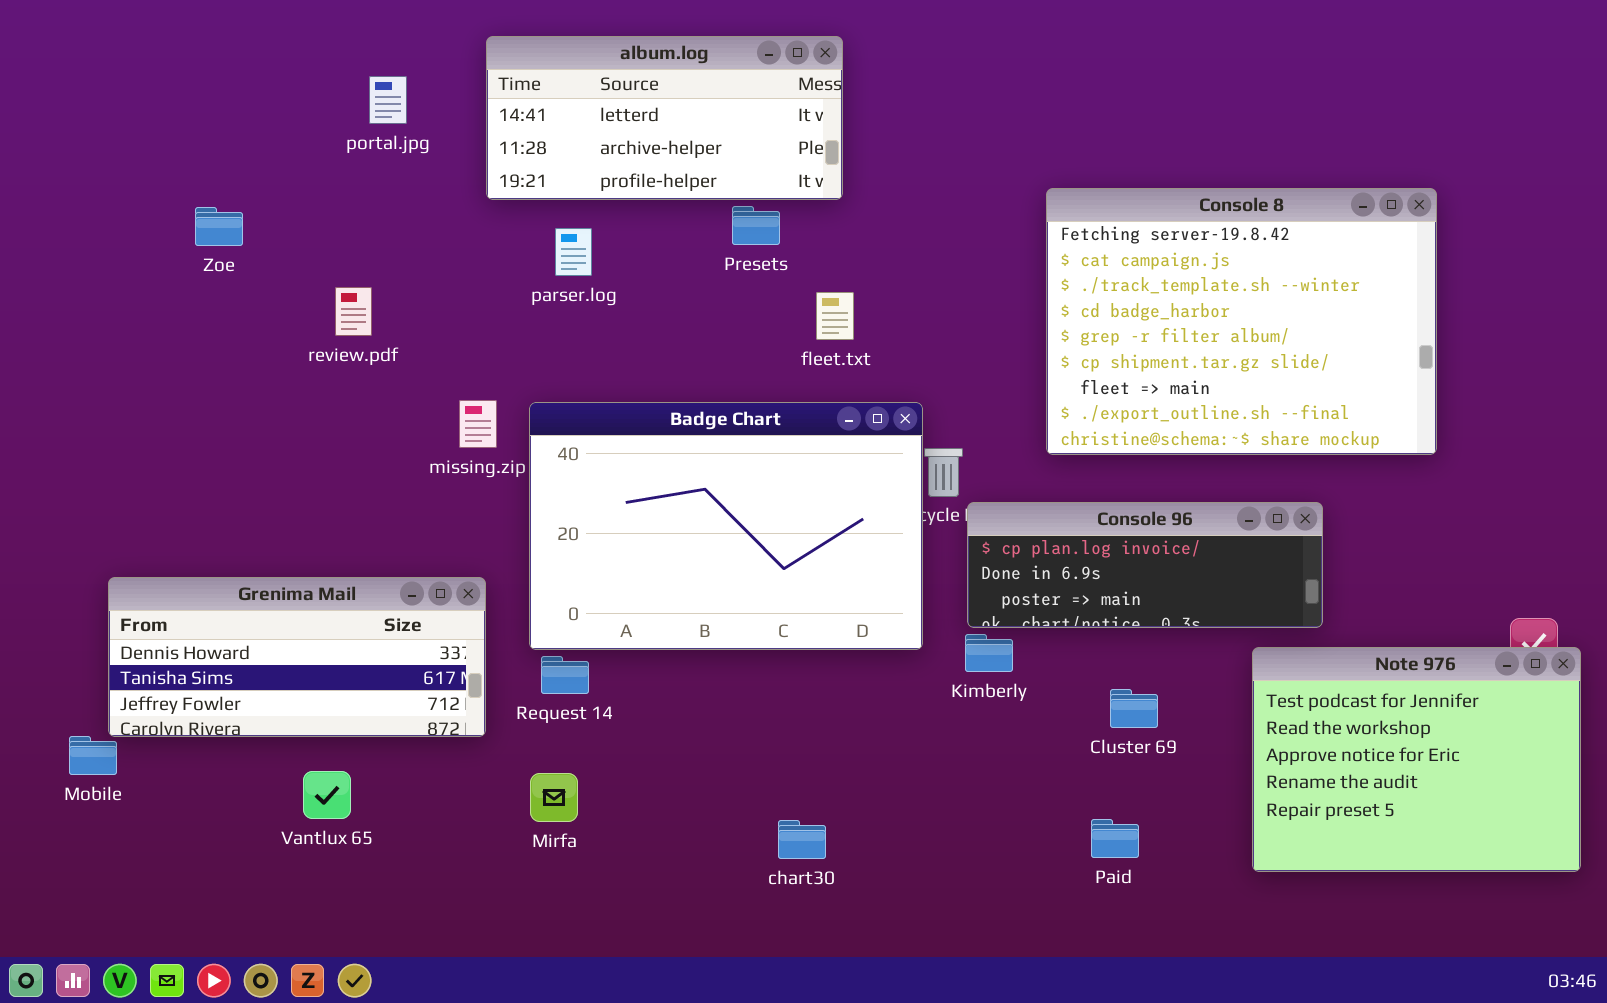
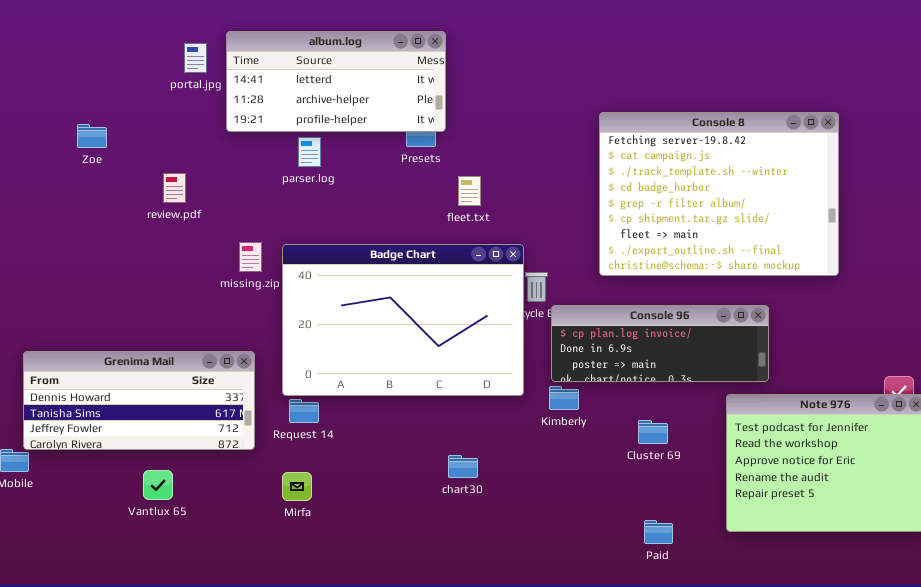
album.log: [486,36,843,200] -> [226,31,446,132], moved
Paid: [1091,819,1139,858] -> [644,520,673,544], moved
chart30: [778,820,826,859] -> [448,455,478,478], moved

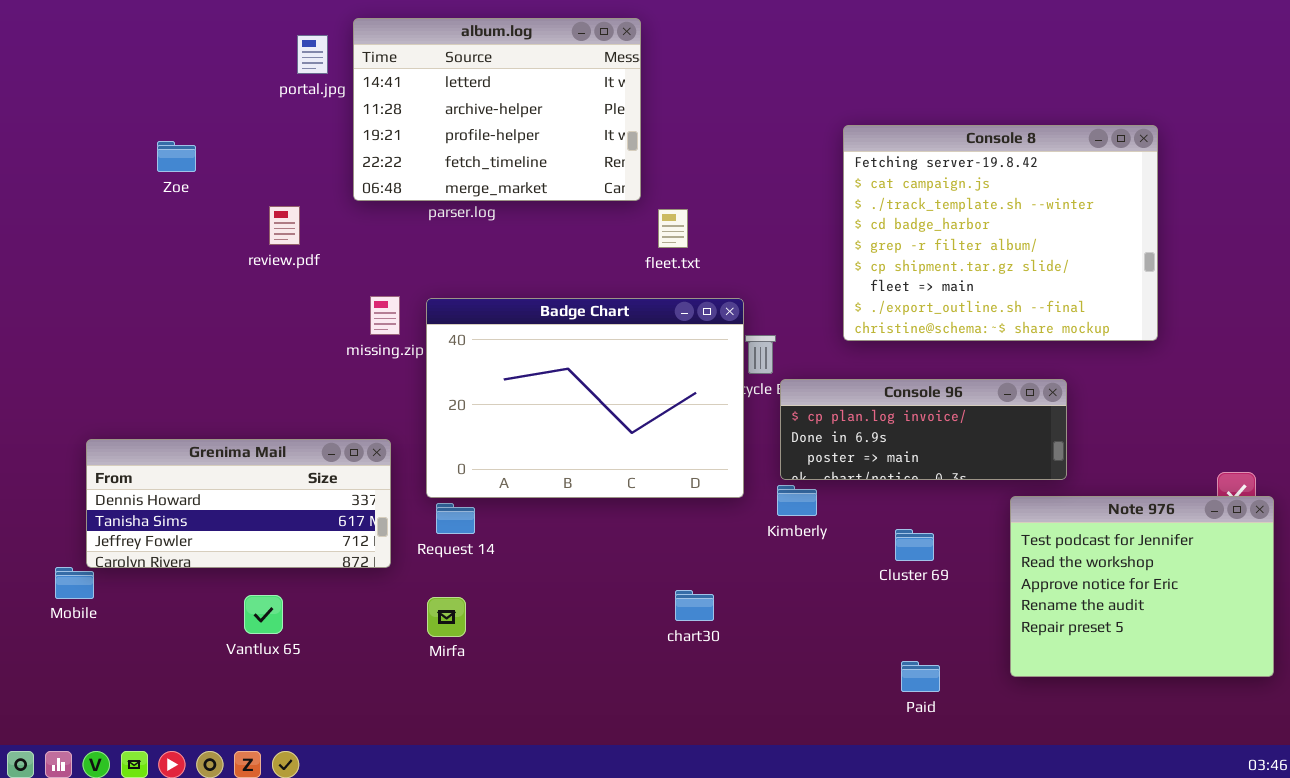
album.log: [226,31,446,132] -> [353,18,641,201], resized
chart30: [448,455,478,478] -> [675,590,714,621], moved

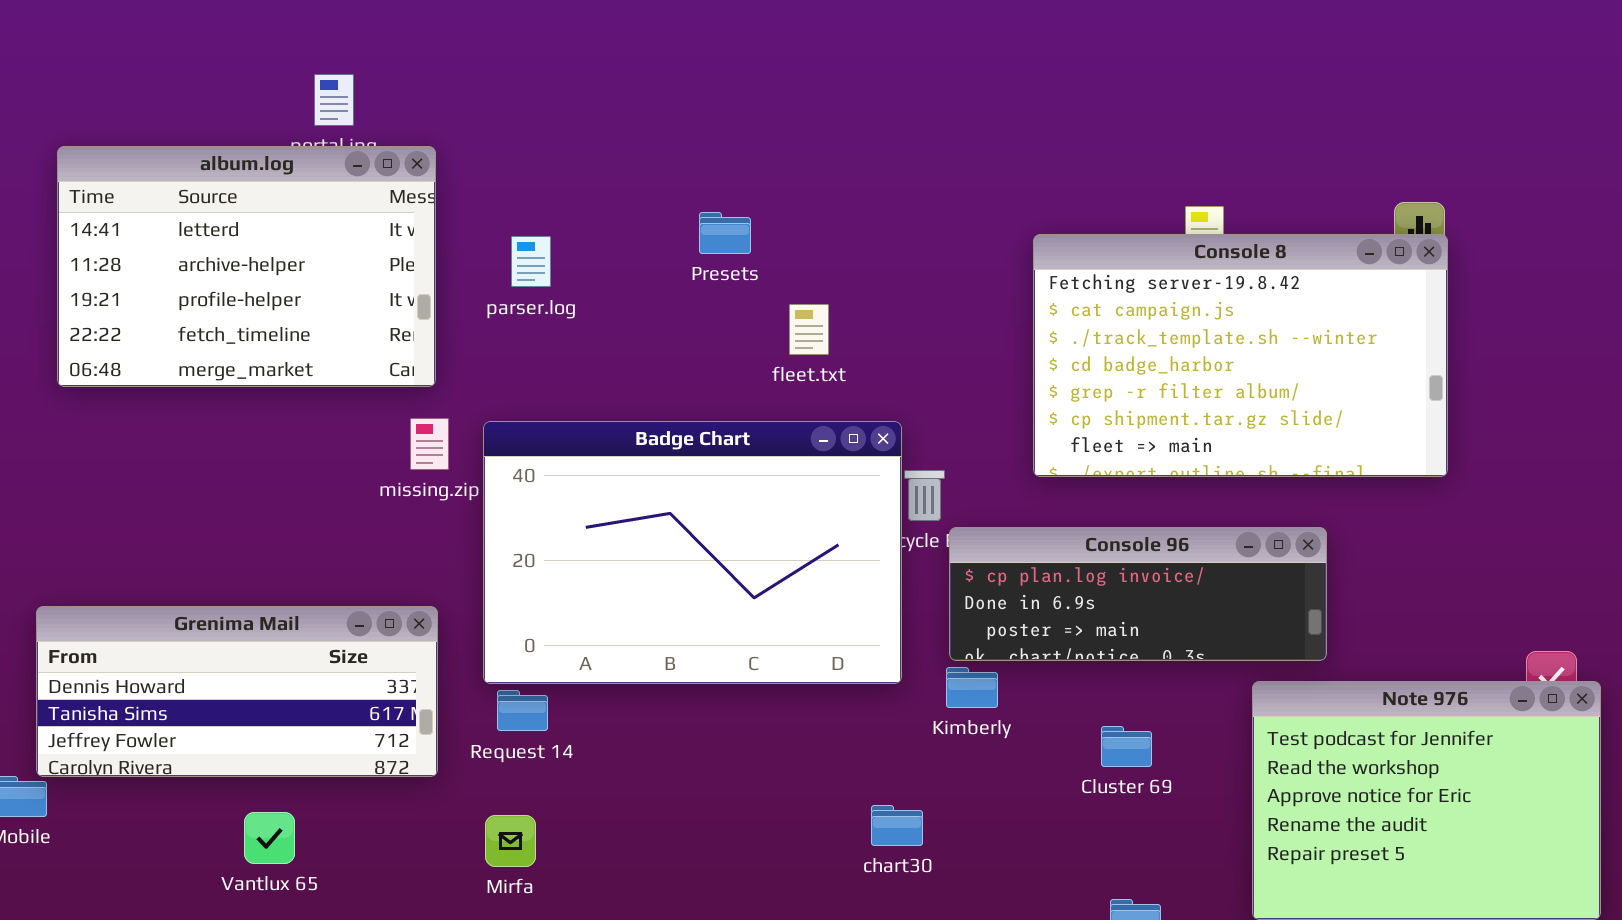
album.log: [353,18,641,201] -> [57,146,436,387], moved
Console 8: [843,125,1158,341] -> [1033,234,1448,477], resized
chart30: [675,590,714,621] -> [871,805,923,846], moved

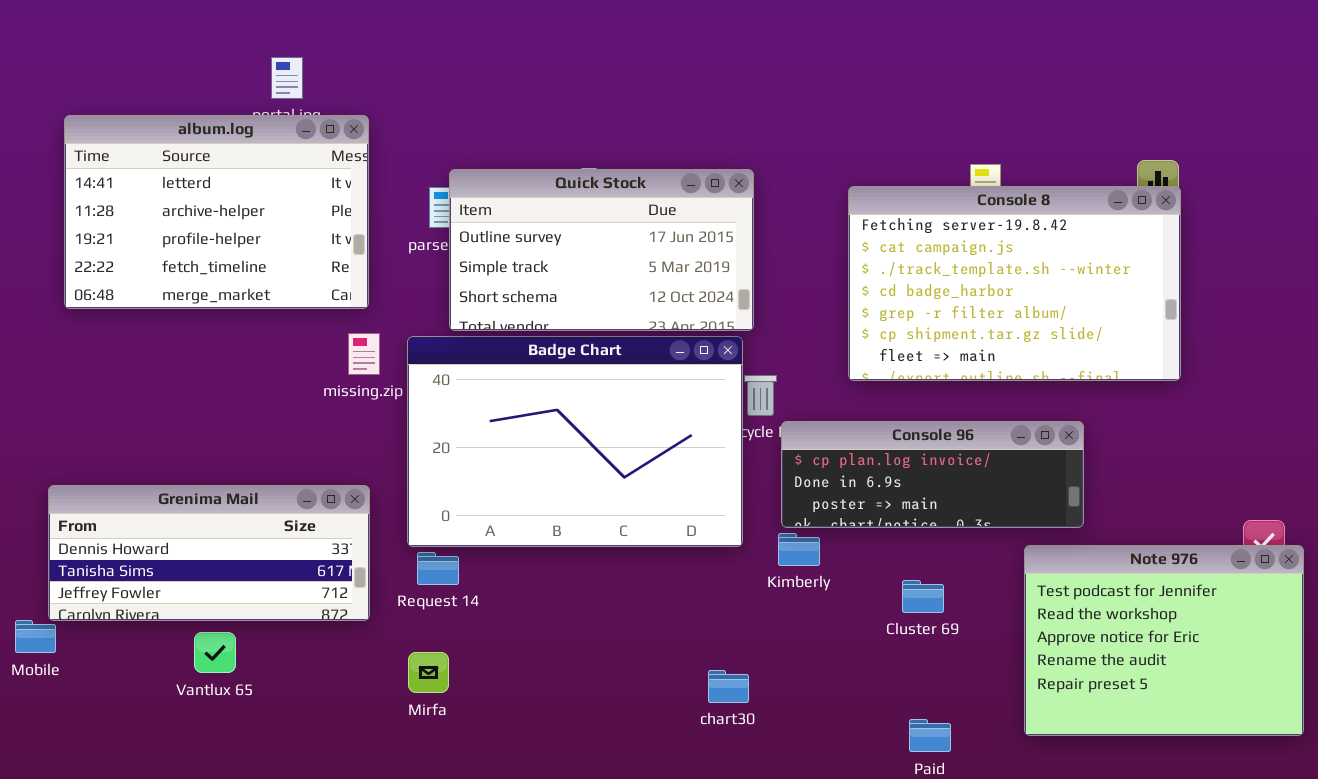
Quick Stock: none -> [449,169,754,331], opened
chart30: [871,805,923,846] -> [708,670,749,703], moved
Vantlux 65: [244,812,295,864] -> [194,632,236,673], moved

